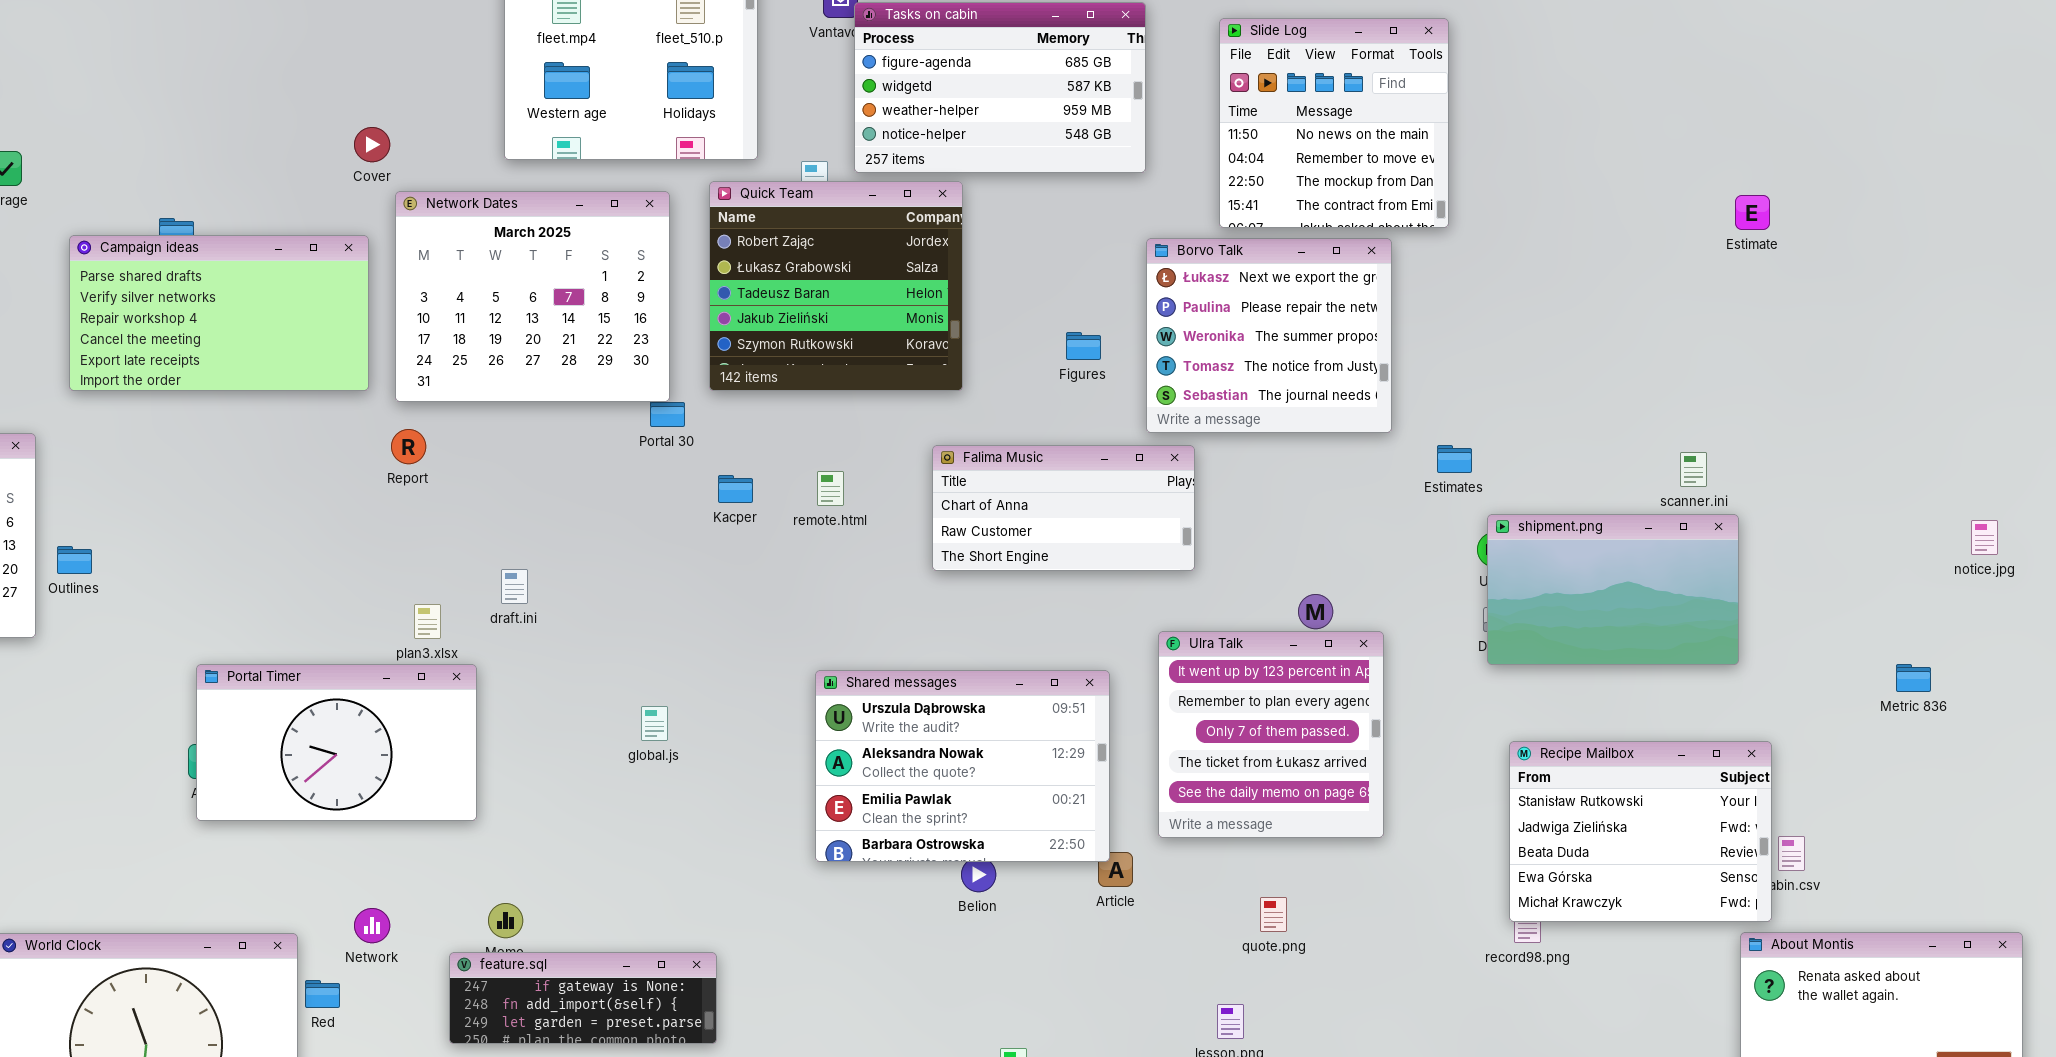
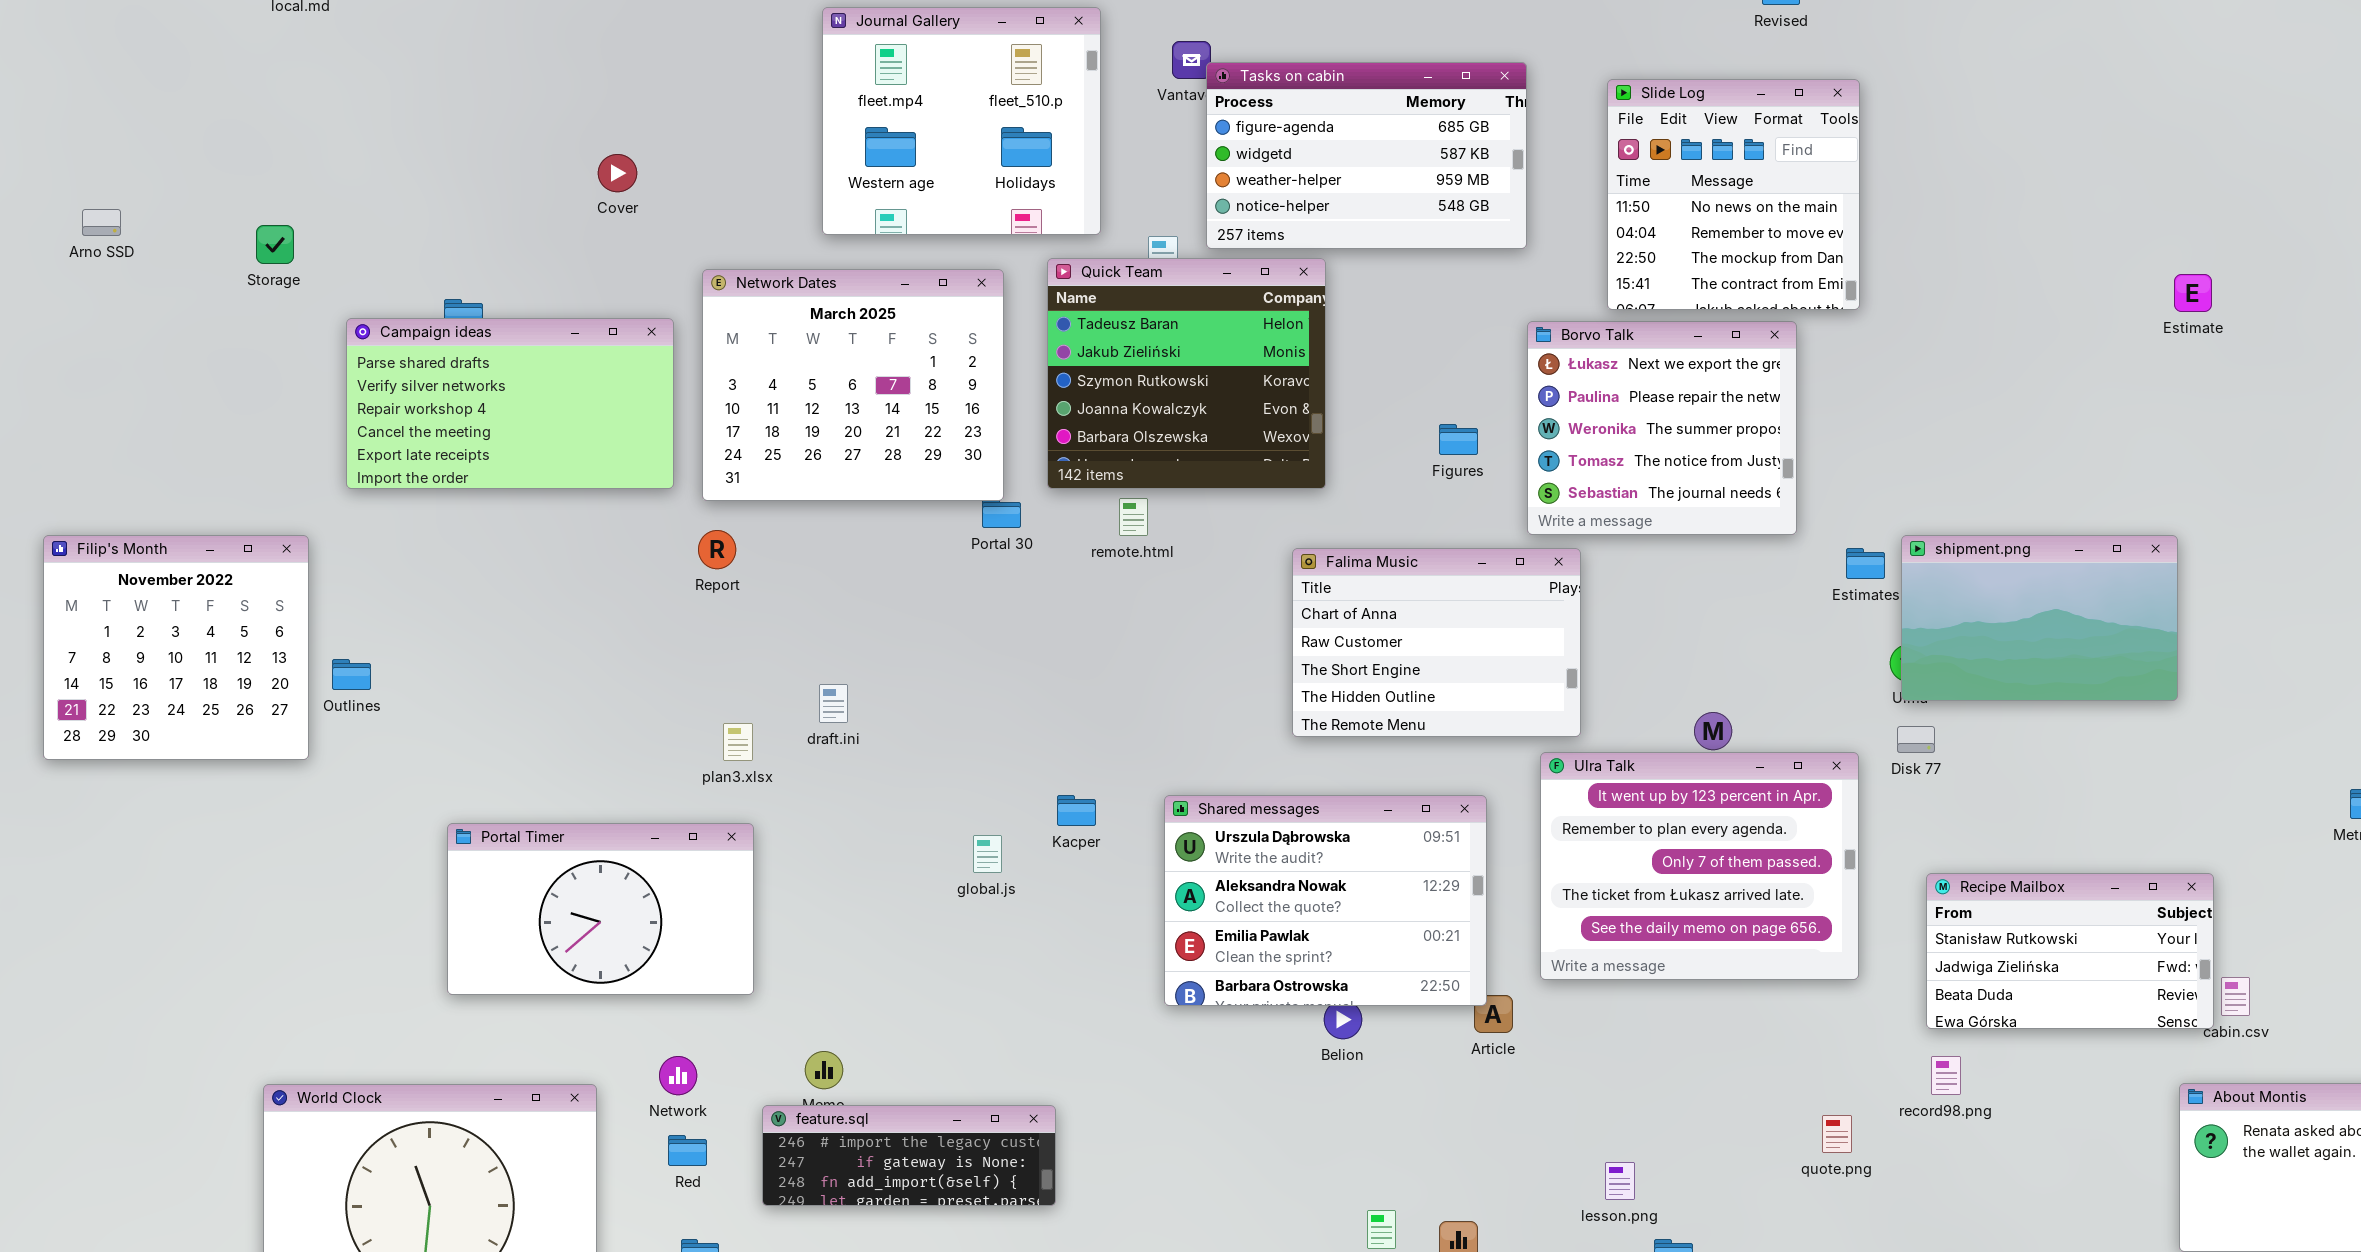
Cover: [354,127,390,162] -> [598,154,637,192], moved
Quick Team: [709,181,963,391] -> [1047,258,1326,489], scrolled down 2 rows
Falima Music: [932,445,1195,571] -> [1292,548,1581,737], resized
remote.html: [817,471,844,506] -> [1119,498,1148,536], moved
Kacper: [718,475,753,503] -> [1057,795,1096,826], moved
shipment.png: [1487,514,1739,665] -> [1901,535,2178,701], moved
Ulra Talk: [1158,631,1384,838] -> [1540,752,1859,980], resized
Portal Timer: [196,664,477,821] -> [447,823,754,995], moved
Recipe Mailbox: [1509,741,1772,922] -> [1926,873,2214,1029], resized
quote.png: [1260,897,1287,932] -> [1822,1115,1852,1153], moved
feature.sql: [449,952,717,1044] -> [762,1105,1056,1206], scrolled up 1 row
Red: [305,980,340,1008] -> [668,1135,707,1166], moved

